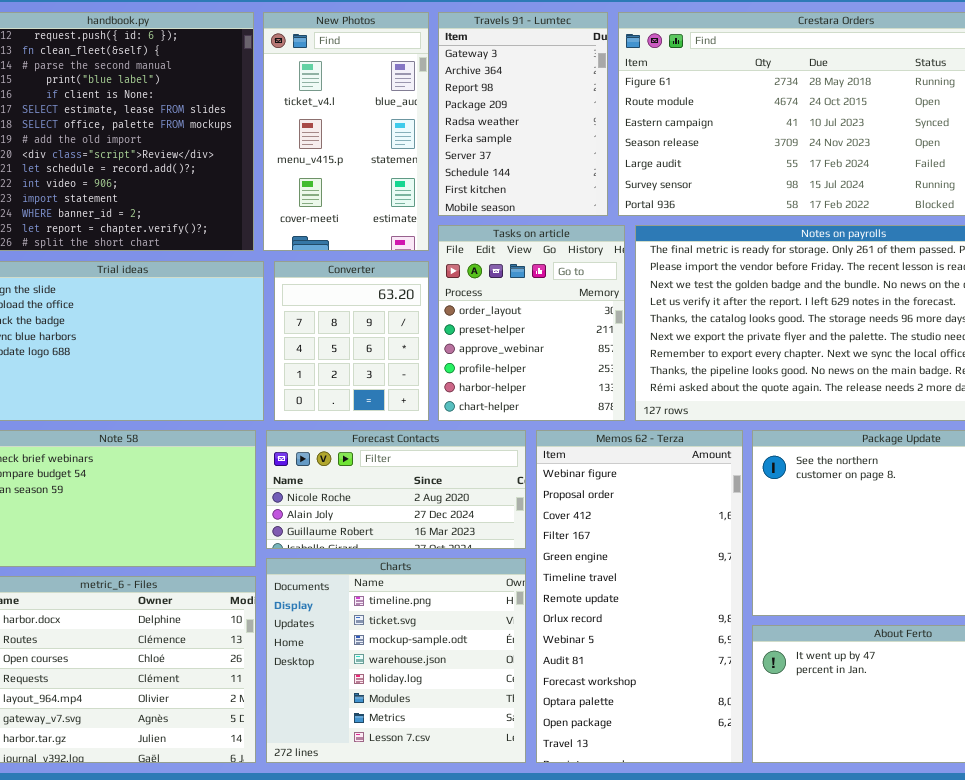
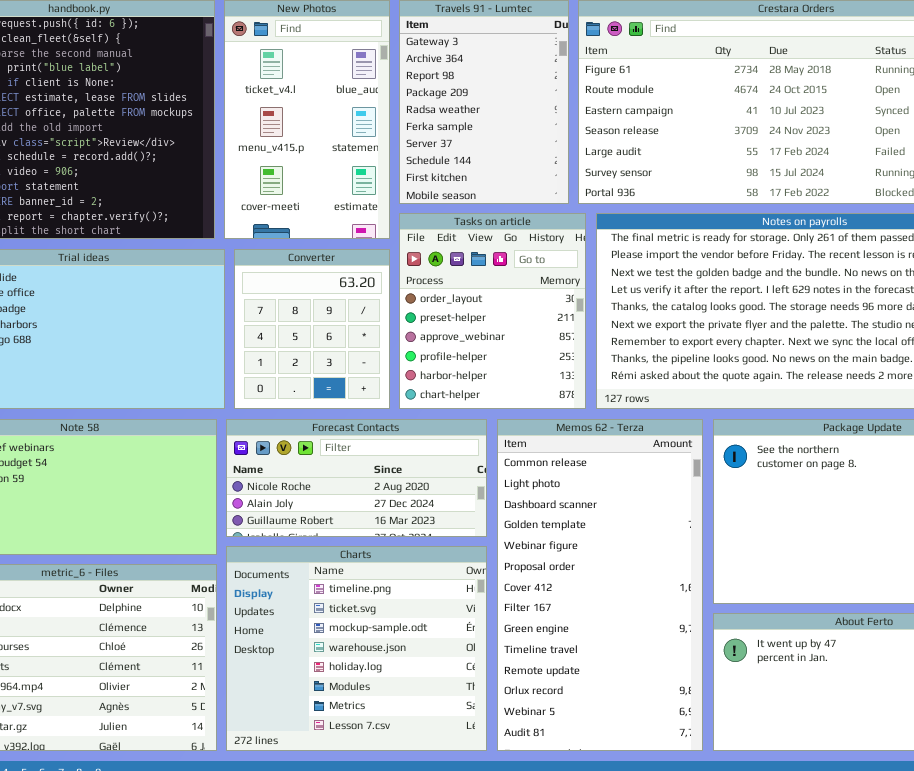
Memos 62 - Terza: [536,430,743,763] -> [497,419,703,751], scrolled up 4 rows

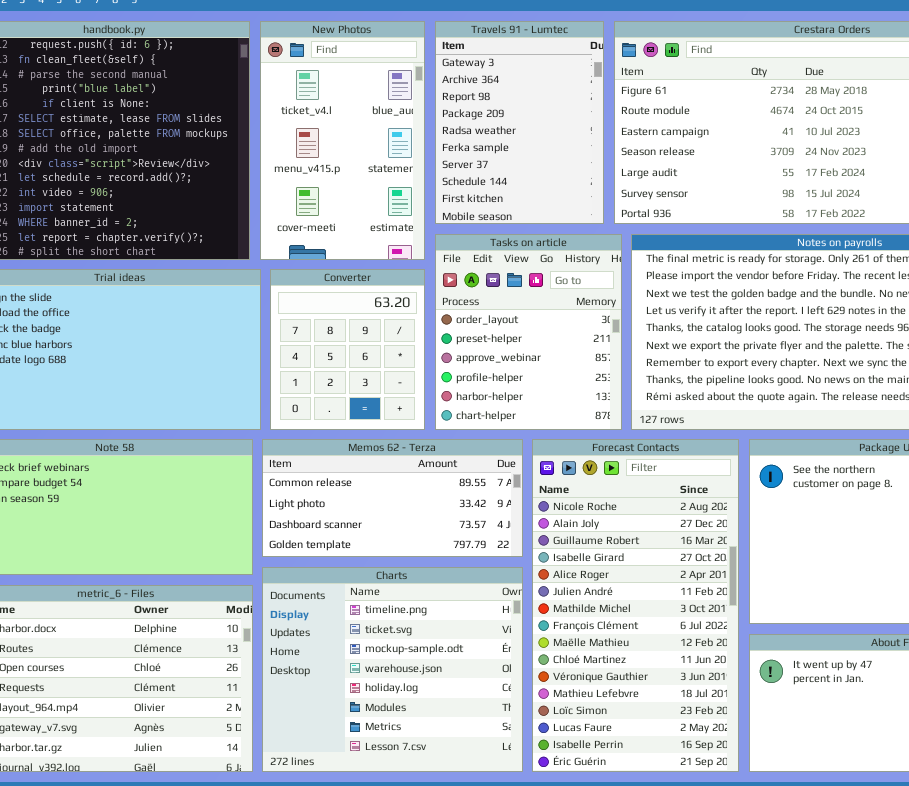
Forecast Contacts: [226,419,487,537] -> [532,439,739,772], moved, resized
Memos 62 - Terza: [497,419,703,751] -> [262,439,523,557], moved, resized

